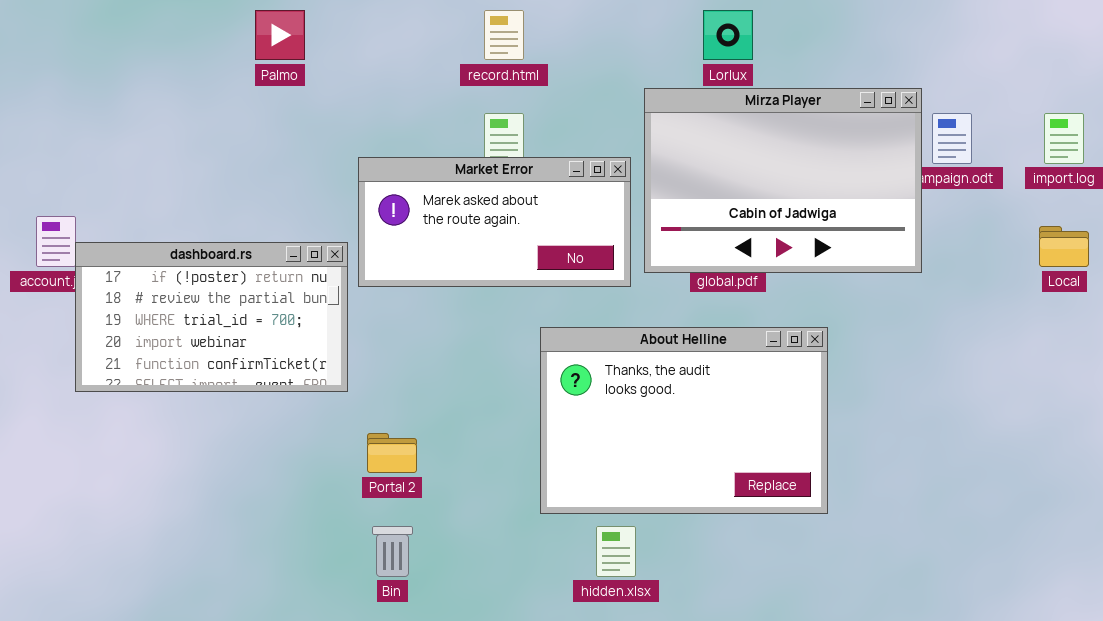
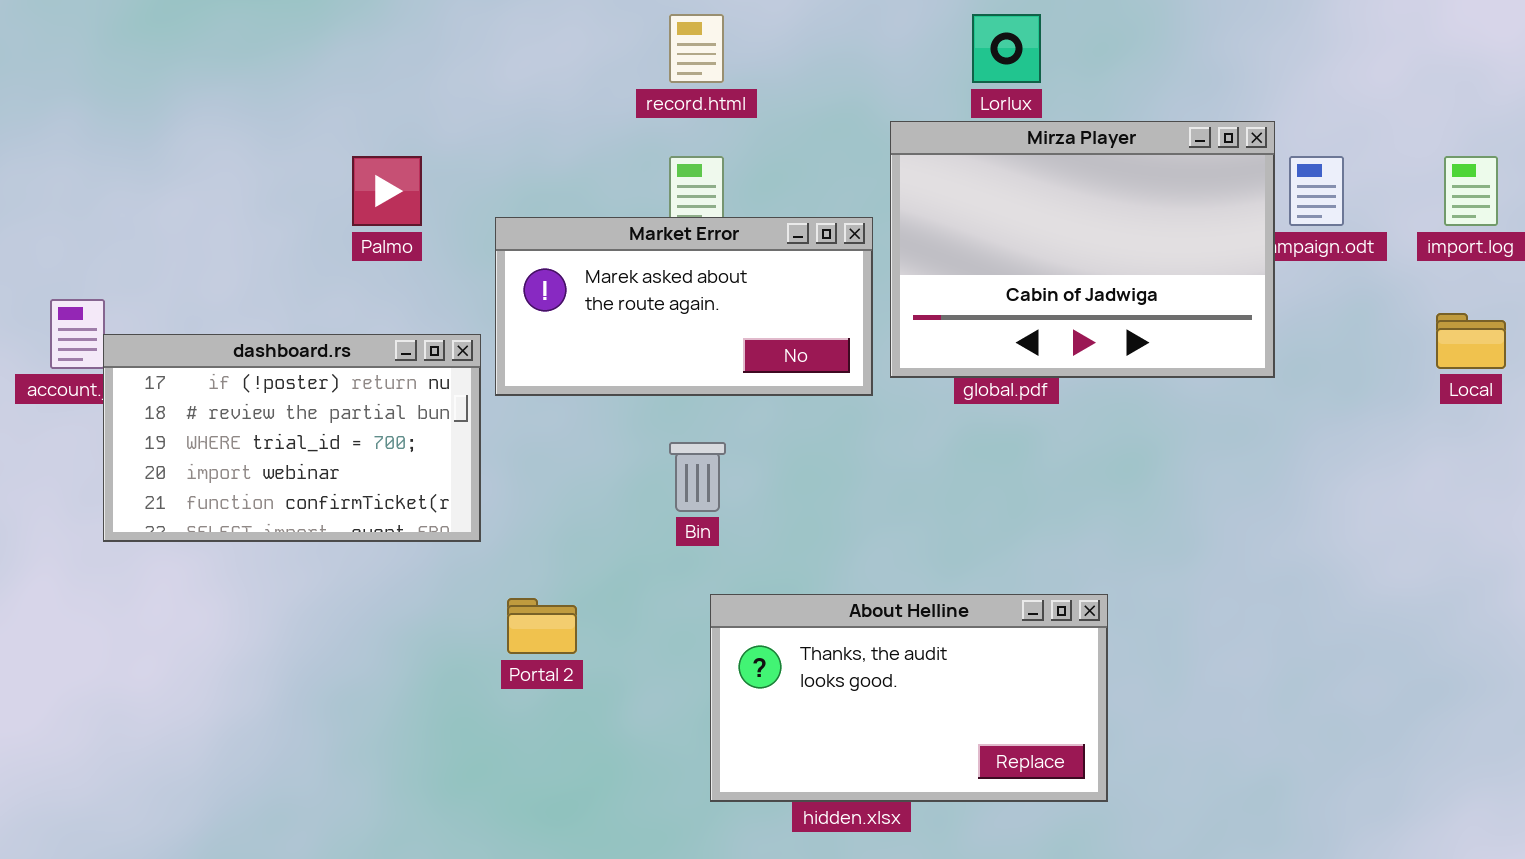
Palmo: [255,10,305,60] -> [352,156,422,226], moved
About Helline: [540,327,828,514] -> [710,594,1108,802], moved, resized
Bin: [372,526,413,577] -> [669,442,726,512], moved

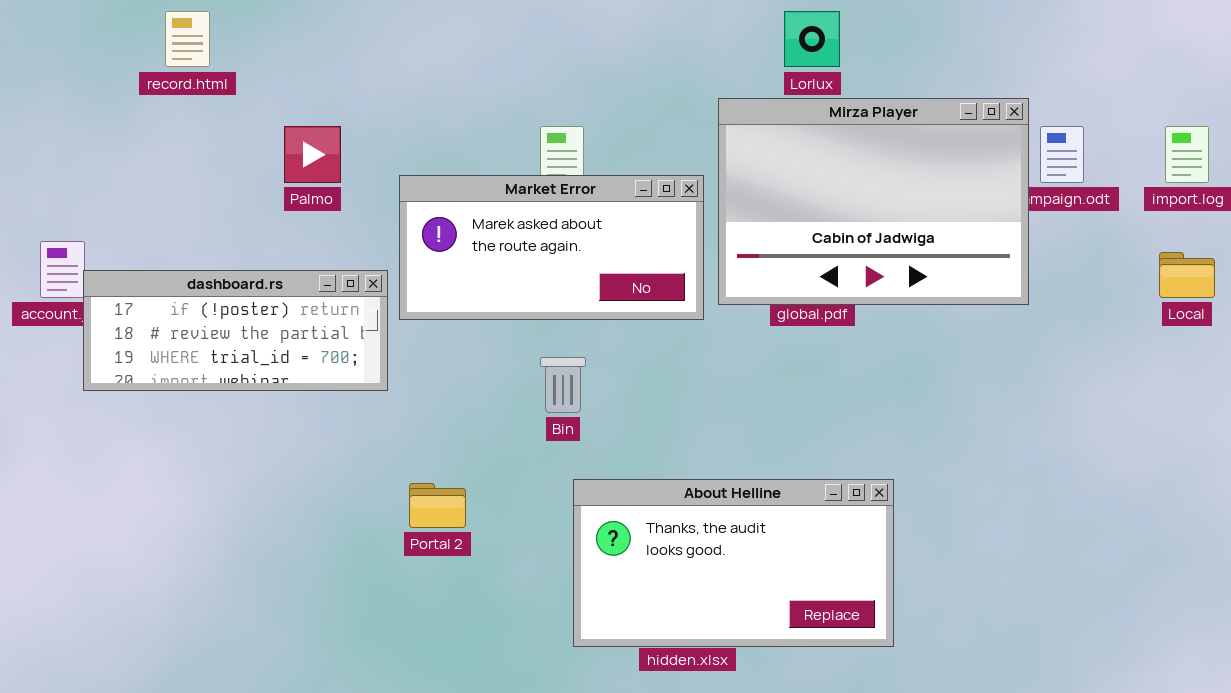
record.html: [669,14,724,83] -> [165,11,210,67], moved
dashboard.rs: [103,334,481,542] -> [83,270,388,391], resized

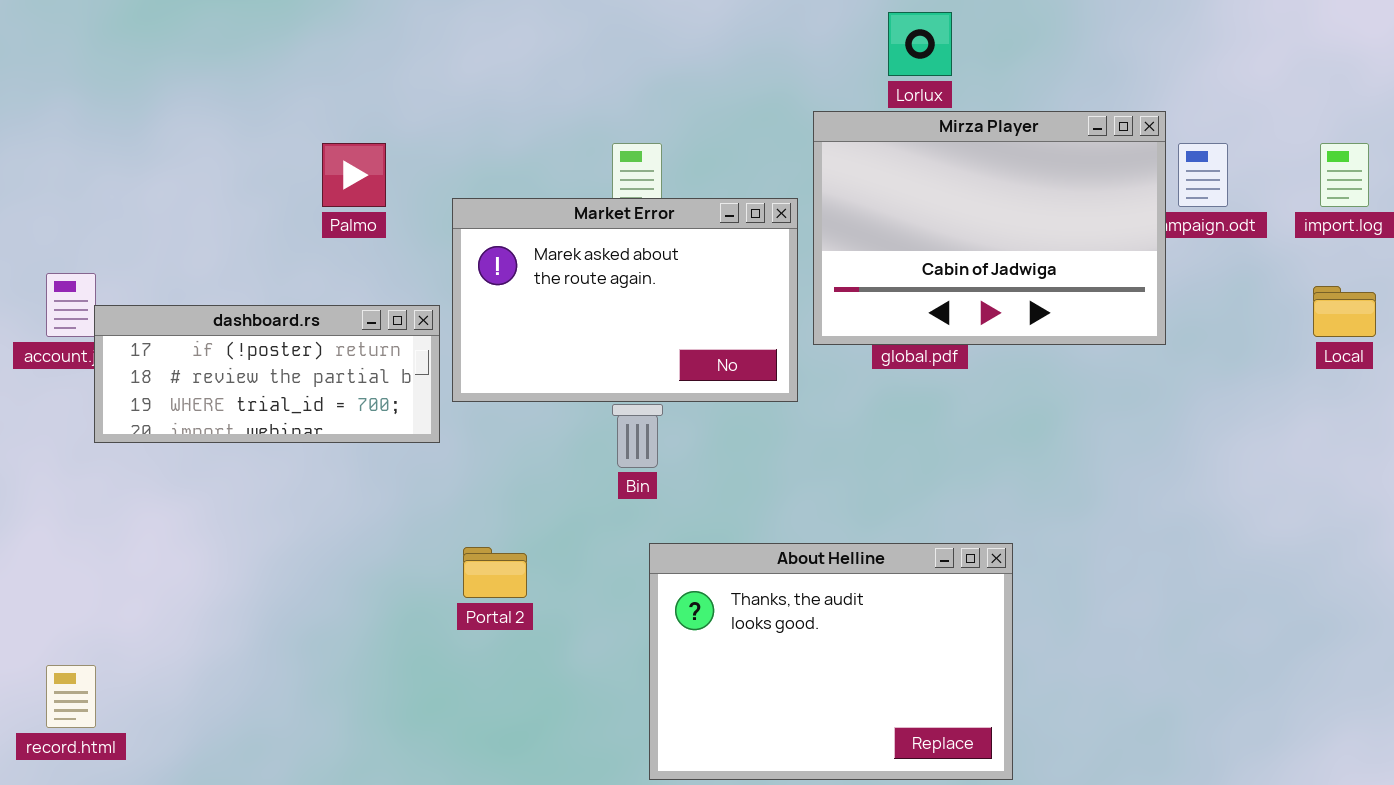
record.html: [165,11,210,67] -> [46,665,96,728], moved
Market Error: [399,175,704,320] -> [452,198,798,402], resized
About Helline: [573,479,894,647] -> [649,543,1013,780], resized

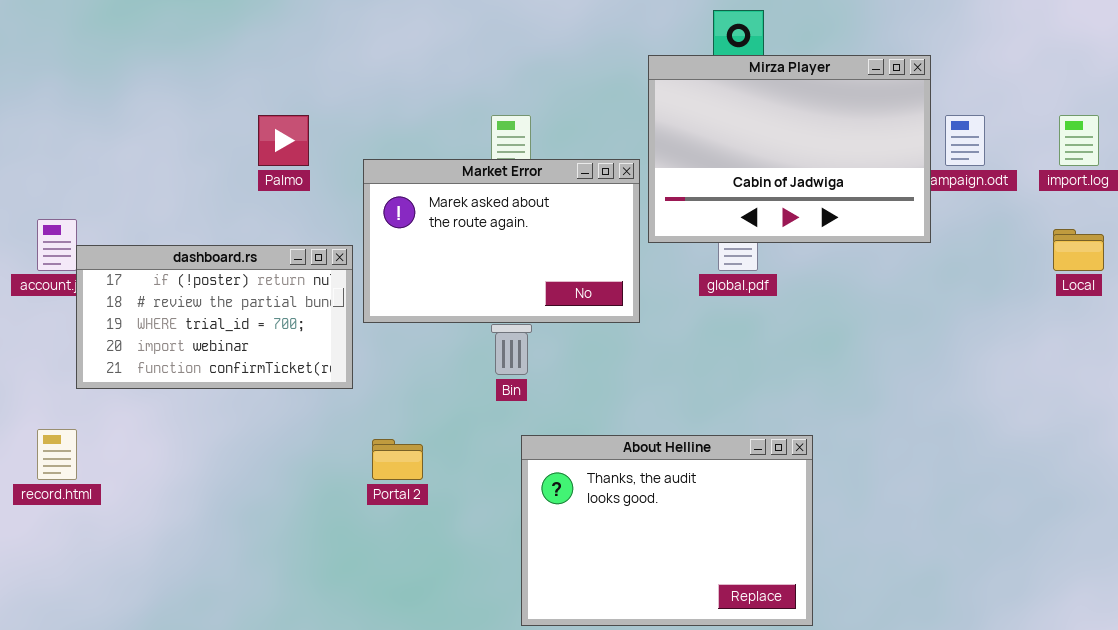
Mirza Player: [813,111,1166,345] -> [648,55,931,243], moved
dashboard.rs: [94,305,440,443] -> [76,245,353,389], resized
record.html: [46,665,96,728] -> [37,429,77,480], moved

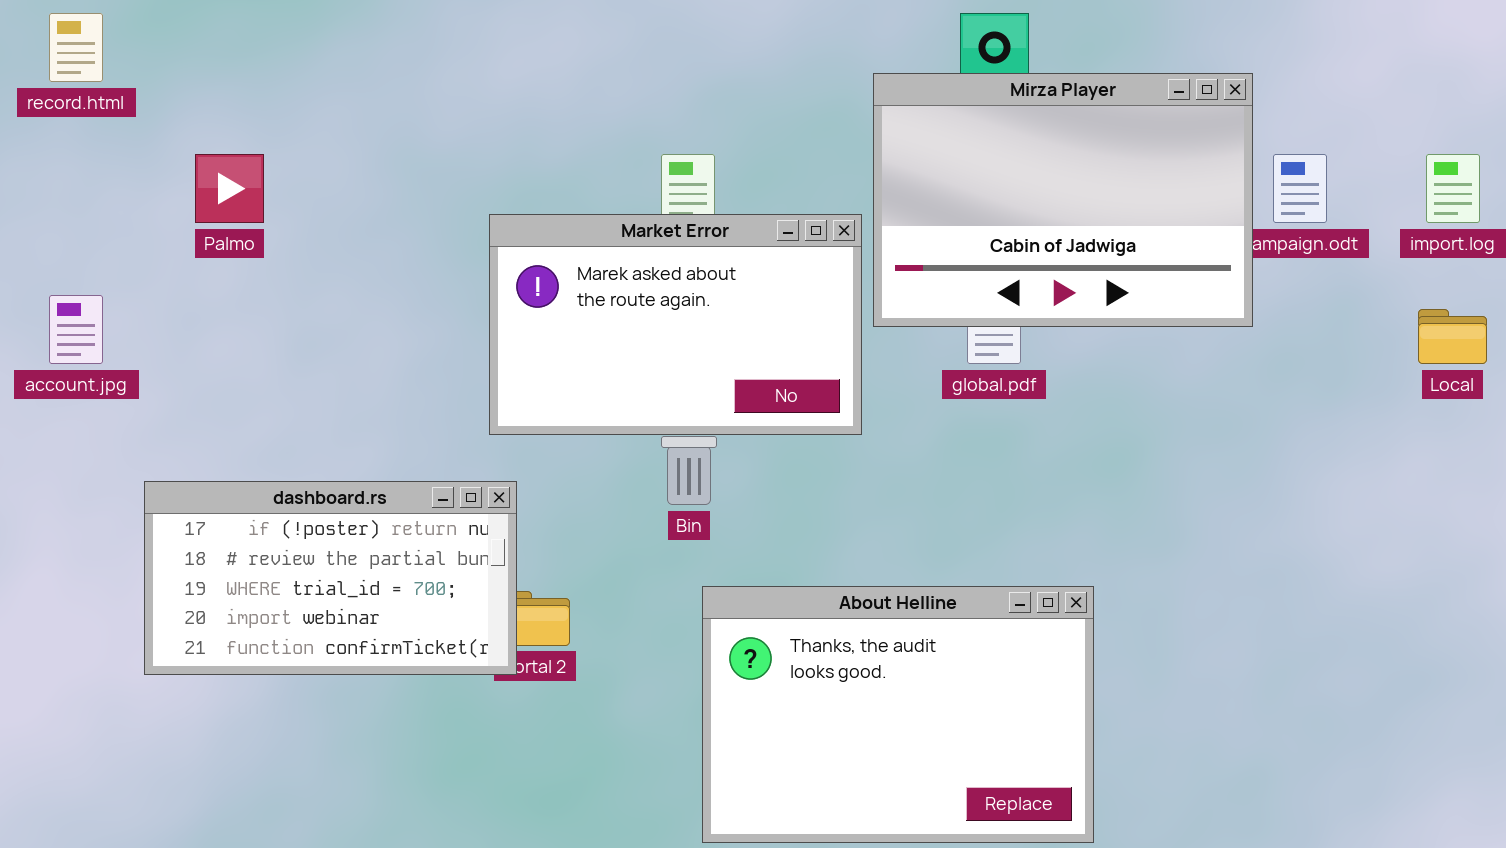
Palmo: [258,115,309,166] -> [195,154,264,223], moved
dashboard.rs: [76,245,353,389] -> [144,481,517,675], moved
record.html: [37,429,77,480] -> [49,13,103,82], moved

